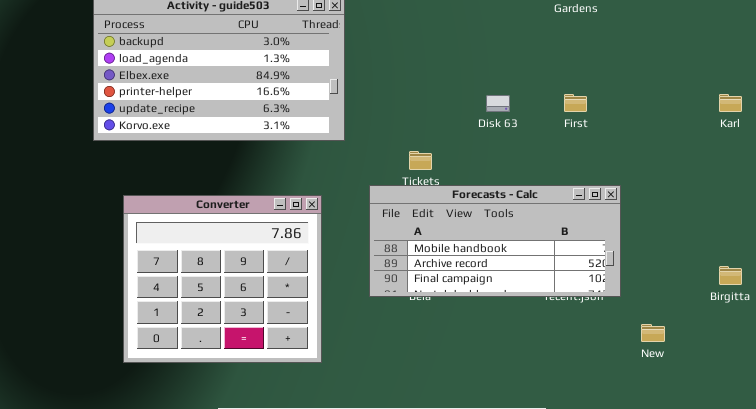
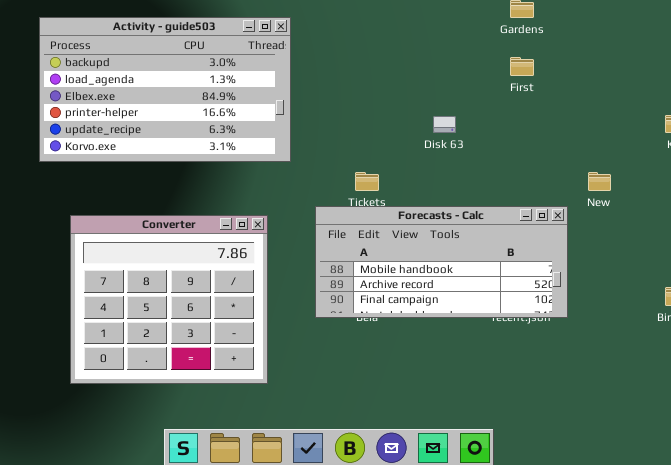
First: [564,94,587,112] -> [510,57,534,76], moved
New: [641,324,665,342] -> [588,172,611,191], moved

